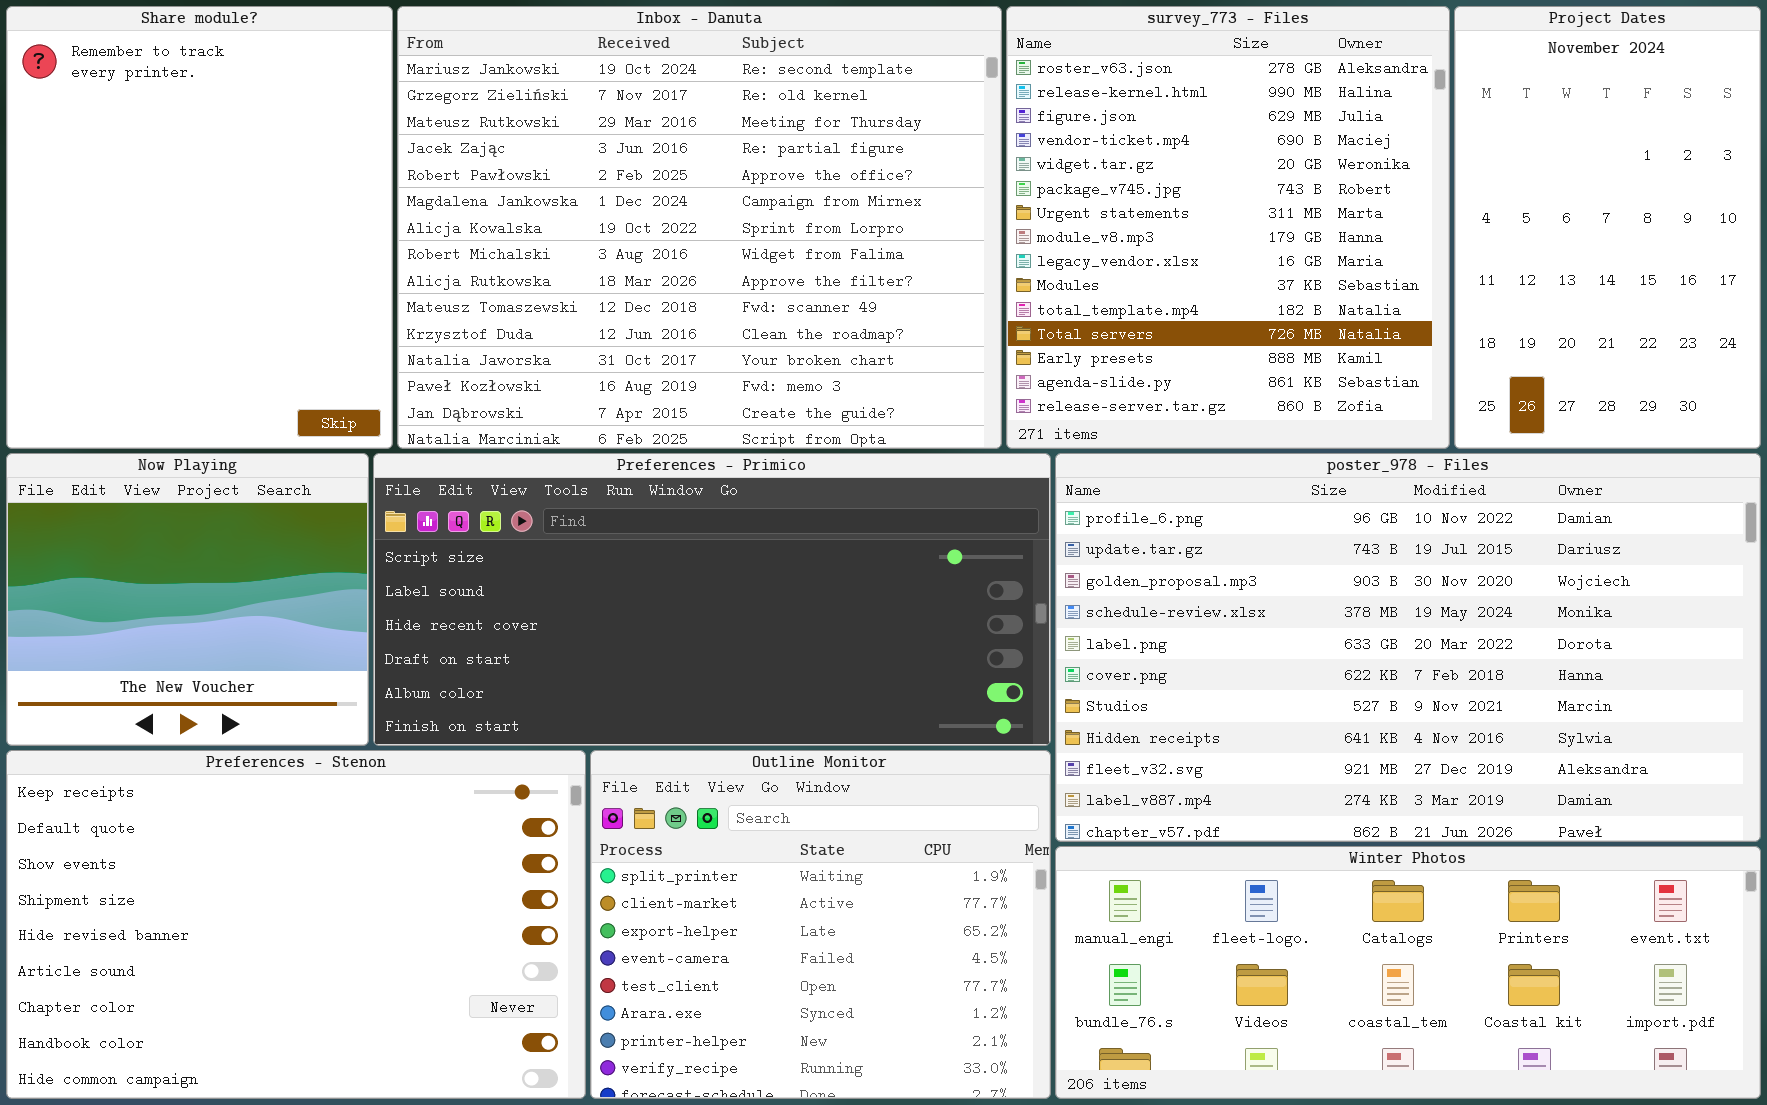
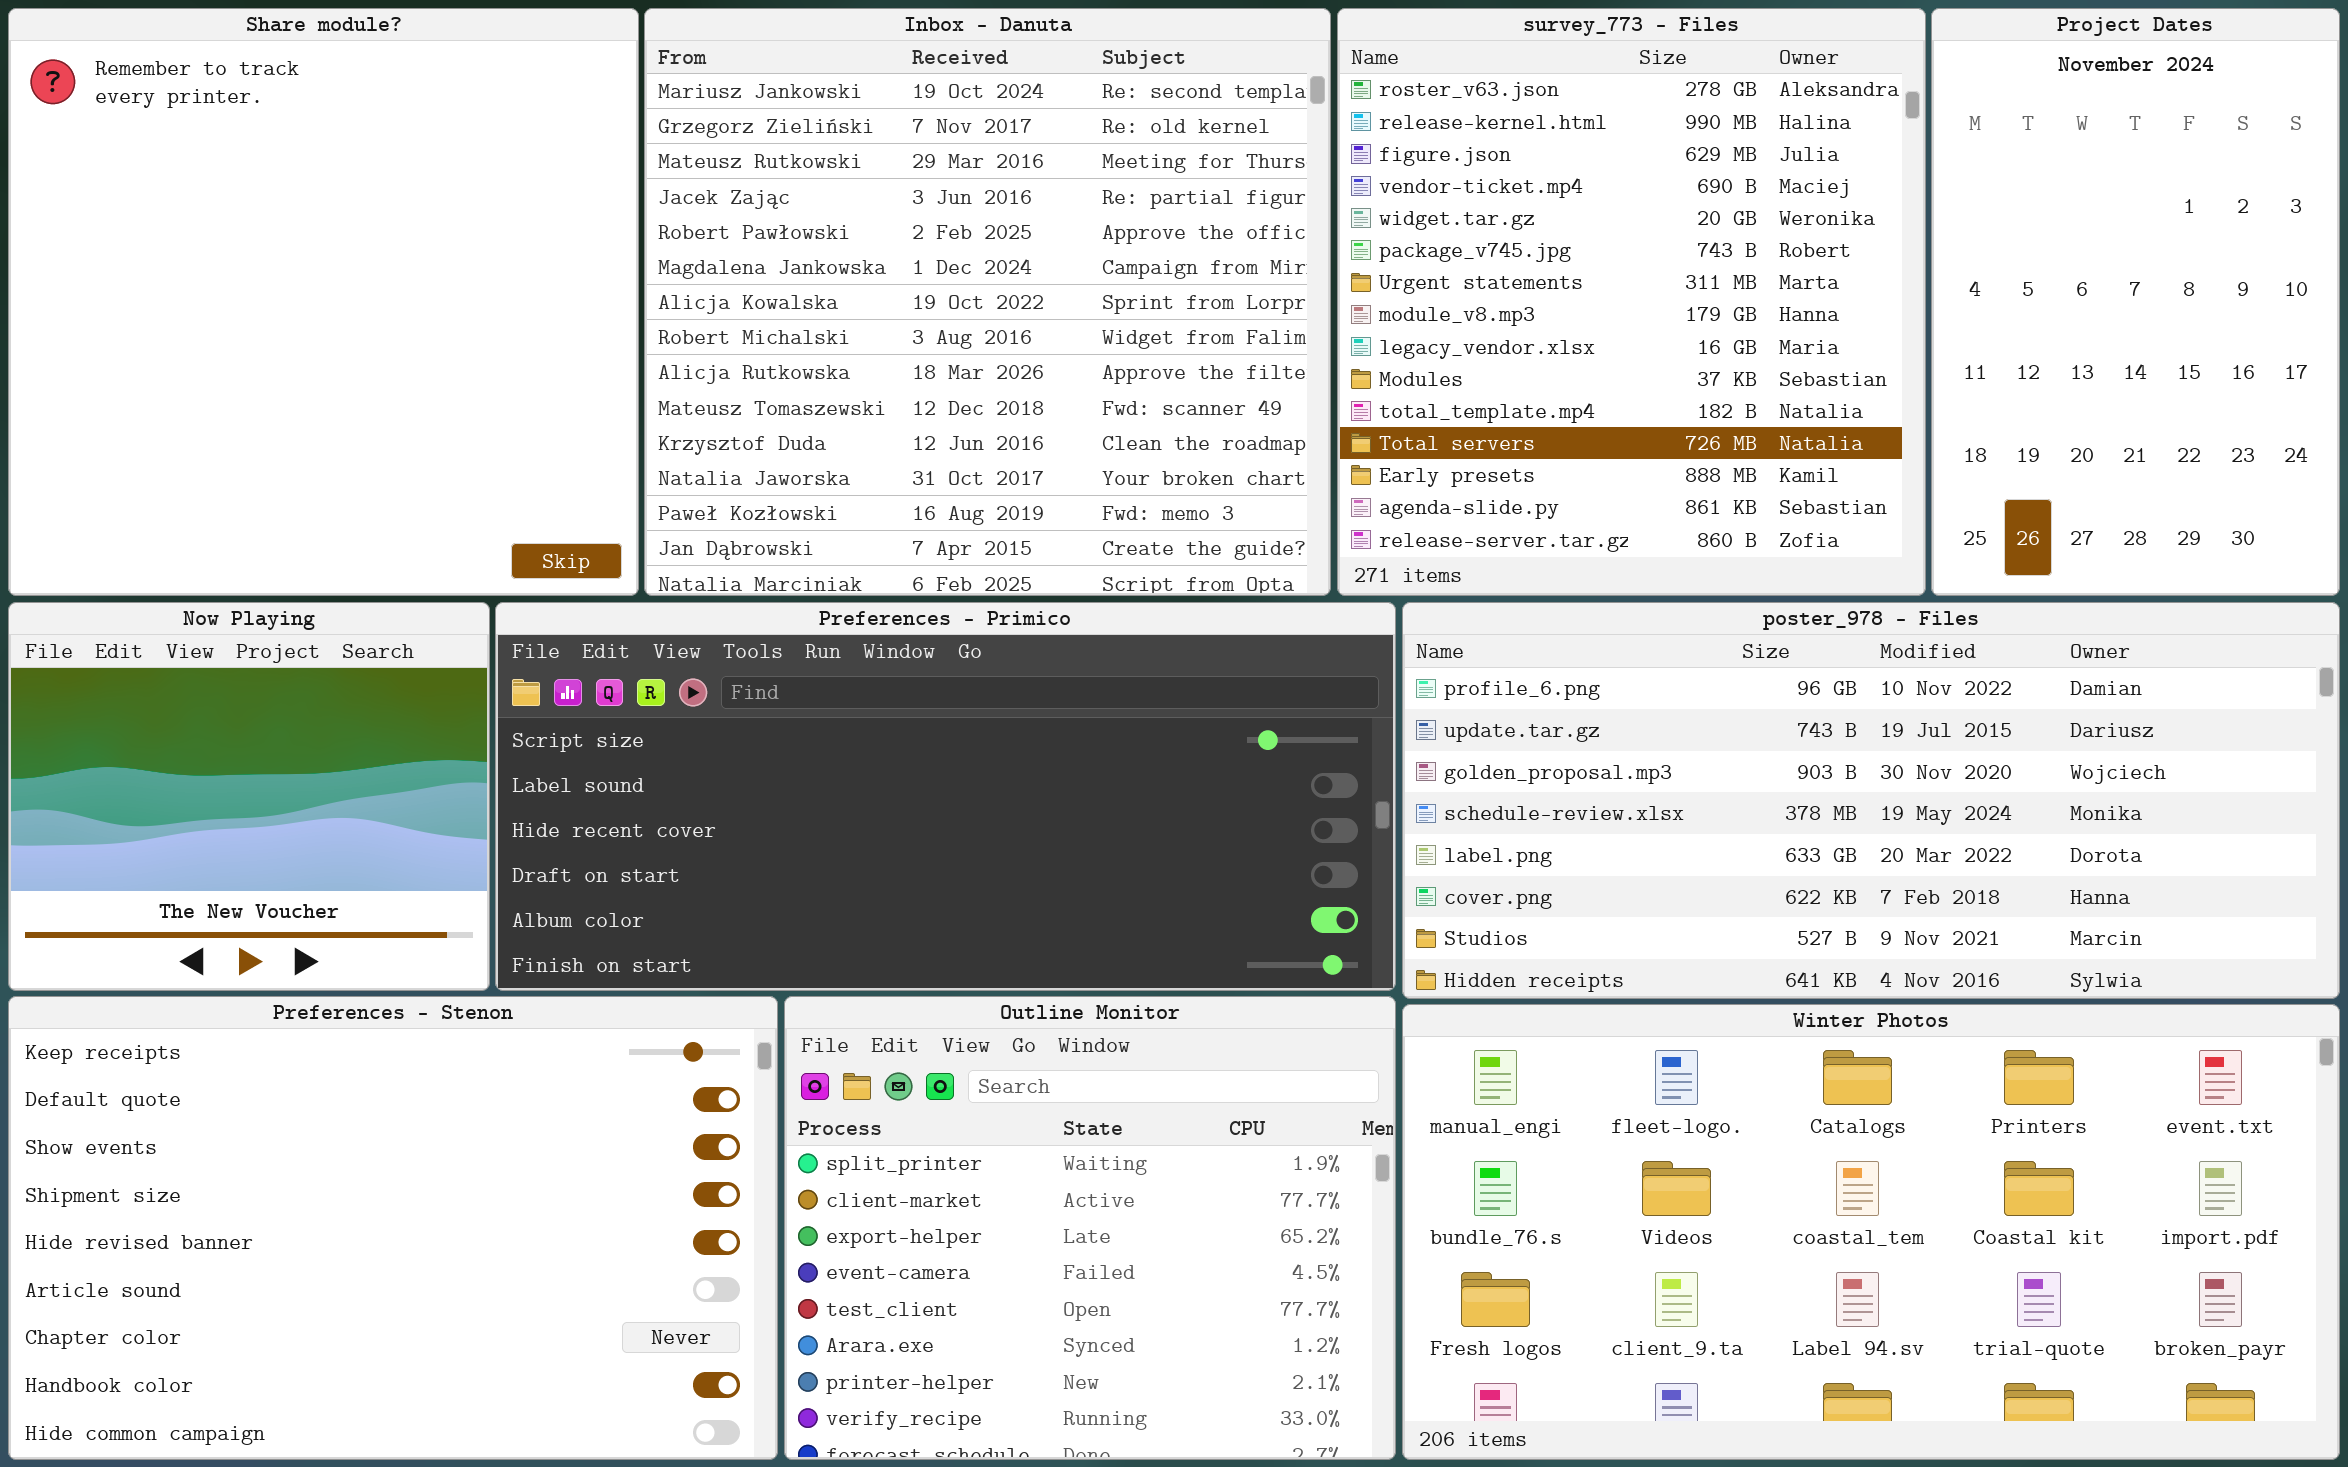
Share module?: [6,6,393,449] -> [8,8,639,596], resized
Inbox - Danuta: [397,6,1002,449] -> [644,8,1331,596], resized
poster_978 - Files: [1055,453,1761,842] -> [1402,602,2340,999], resized
Winter Photos: [1055,846,1761,1099] -> [1402,1004,2340,1460], resized

